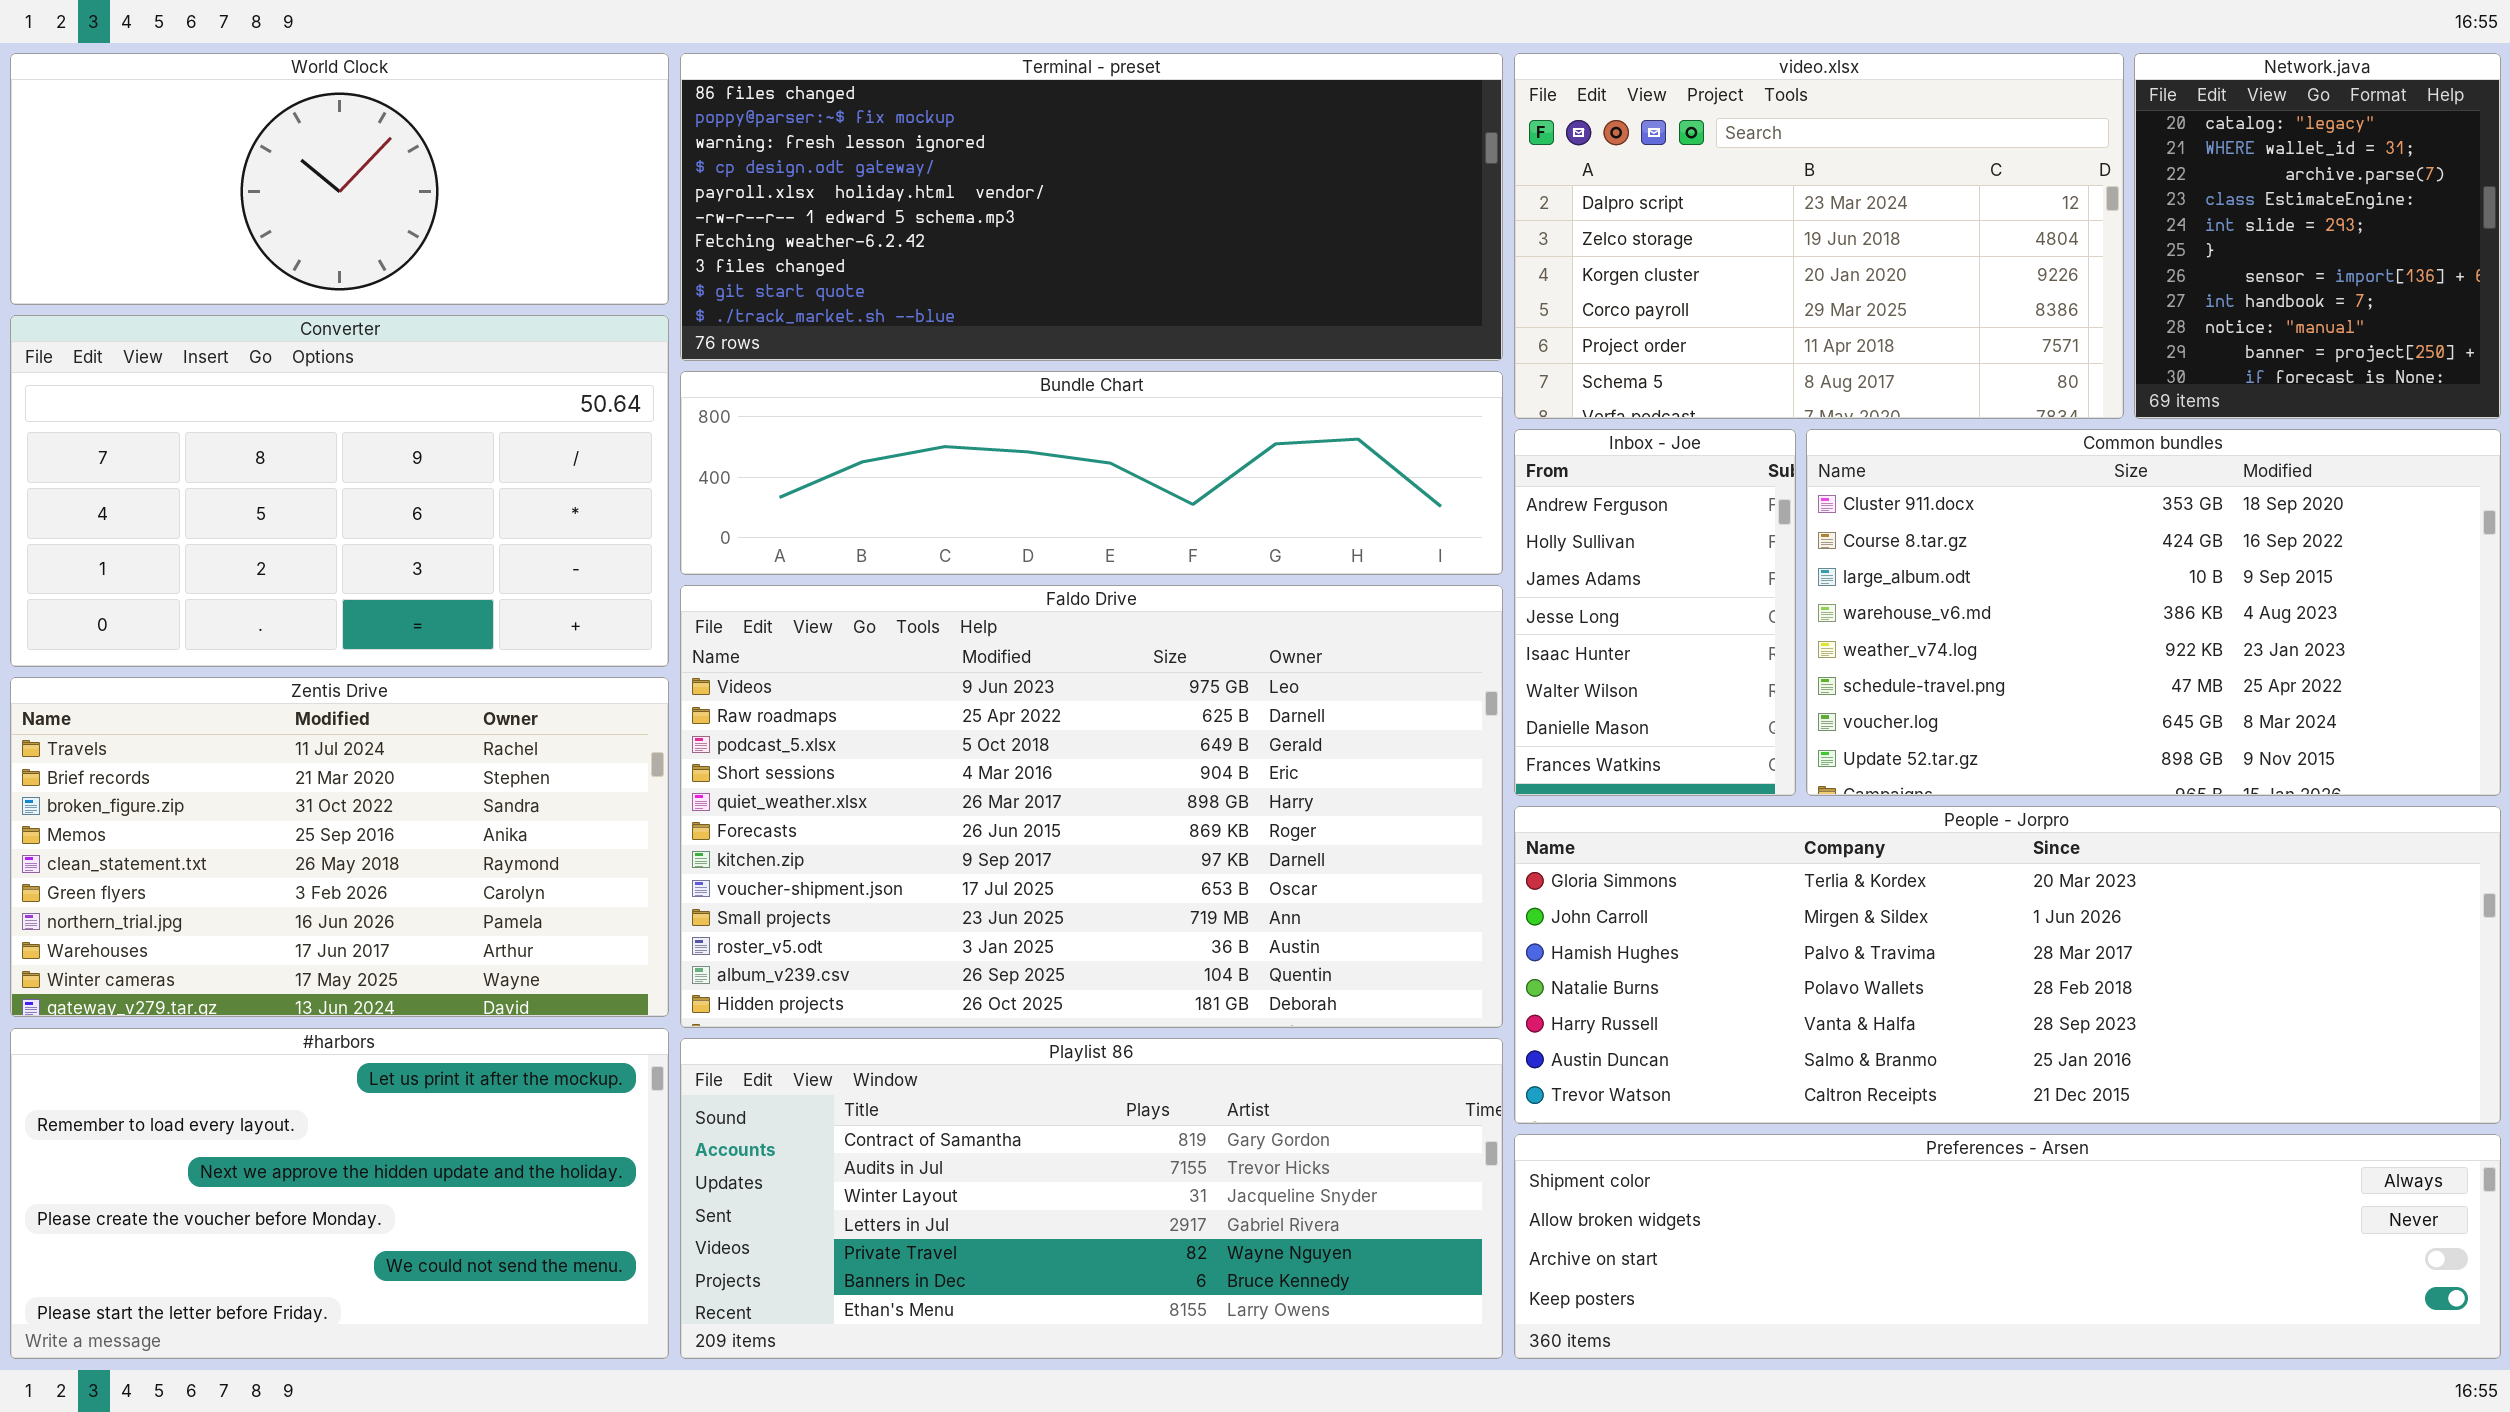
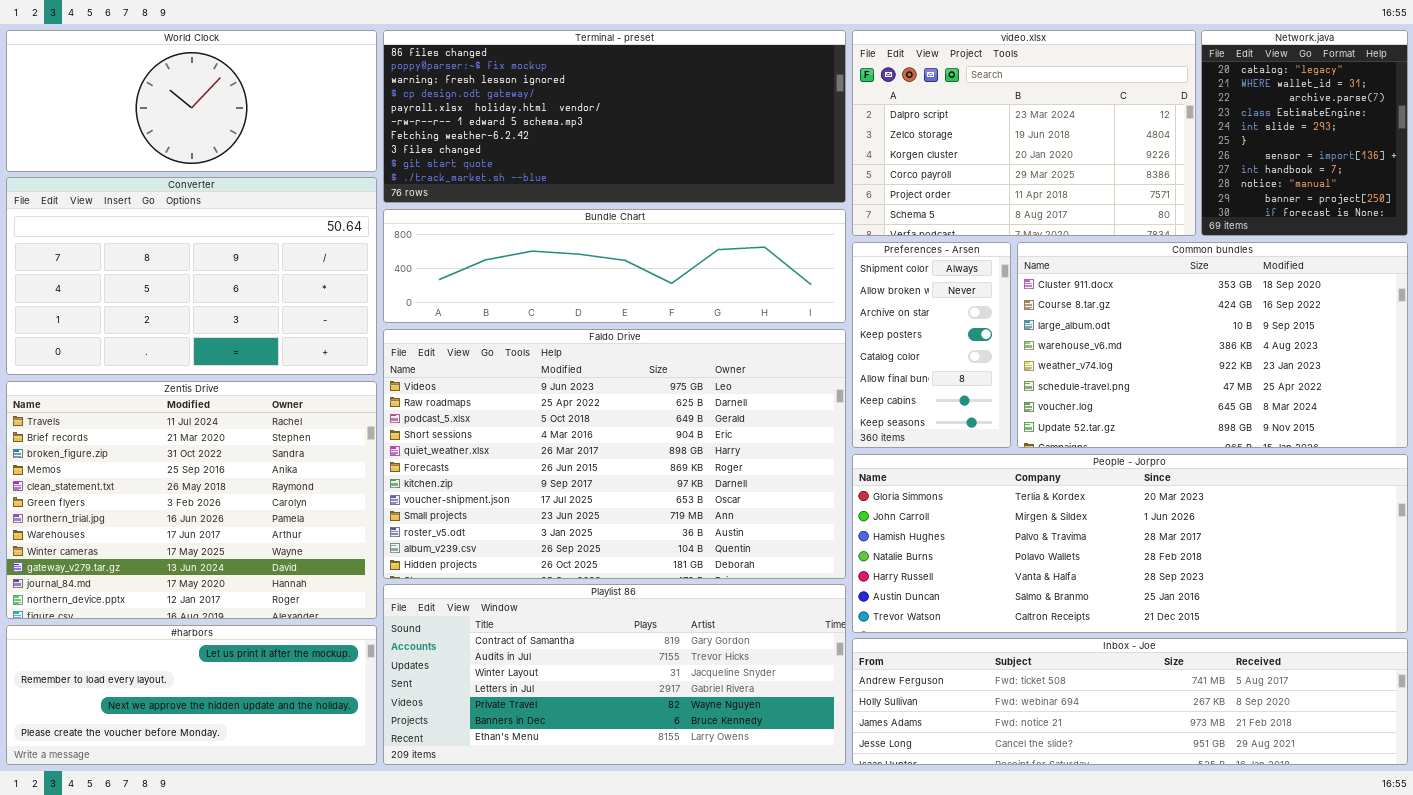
Inbox - Joe: [1514,429,1796,796] -> [852,638,1408,765], moved, resized
Zentis Drive: [10,677,669,1017] -> [6,381,377,619], resized
#harbors: [10,1028,669,1359] -> [6,625,377,765], resized
Preferences - Arsen: [1514,1134,2501,1359] -> [852,242,1011,448], moved, resized

